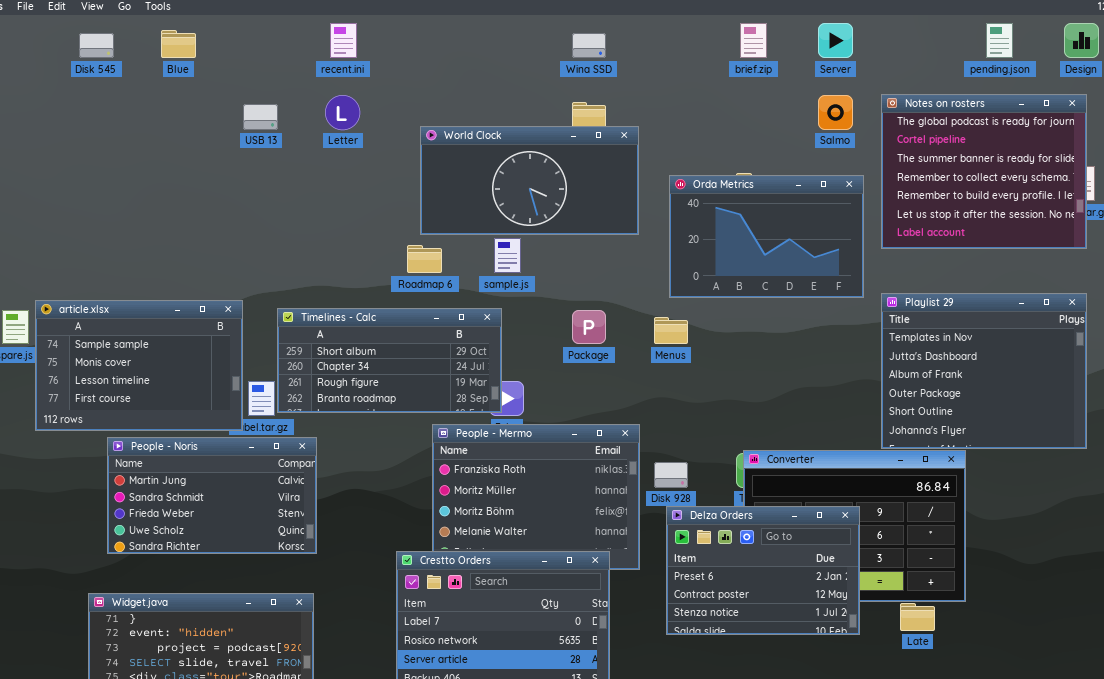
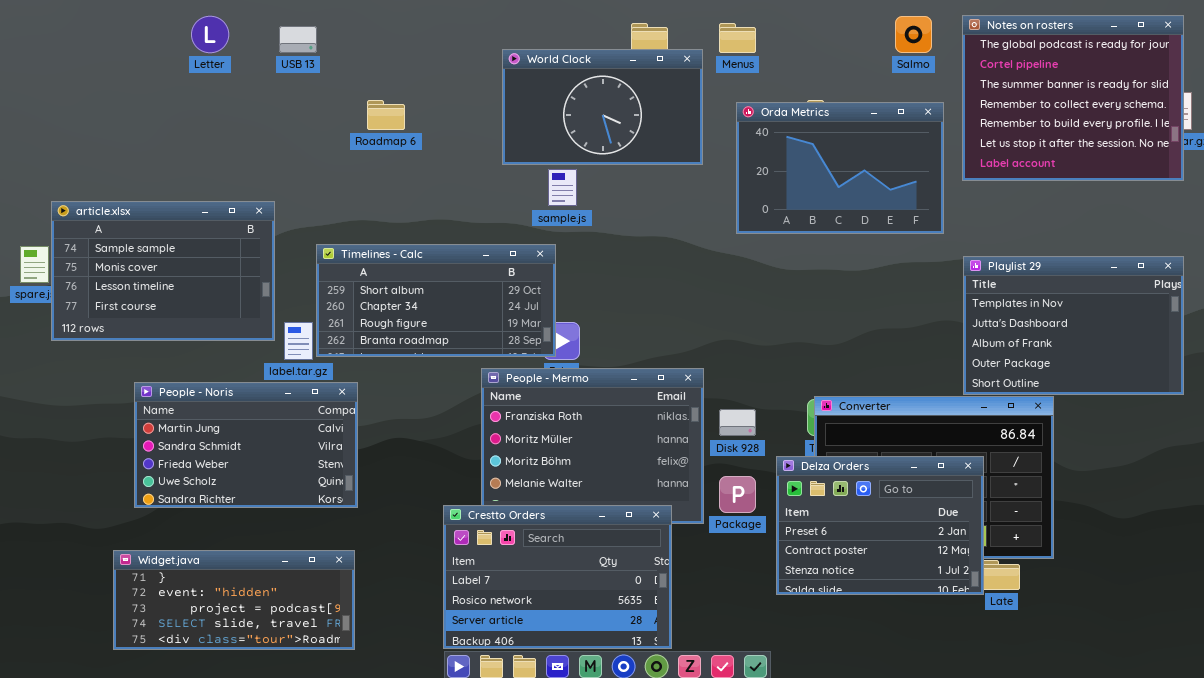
Letter: [325,95,360,130] -> [191,16,229,53], moved
World Clock: [420,126,639,235] -> [502,49,703,165], resized
Roadmap 6: [407,245,442,273] -> [367,100,405,130], moved
Playlist 29: [881,293,1087,449] -> [963,256,1184,395], resized
article.xlsx: [35,300,243,431] -> [51,201,275,341], moved
Package: [572,310,606,344] -> [719,476,756,513], moved
Menus: [654,317,688,344] -> [719,23,756,53], moved
Delza Orders: [666,506,860,635] -> [776,456,984,595], moved

